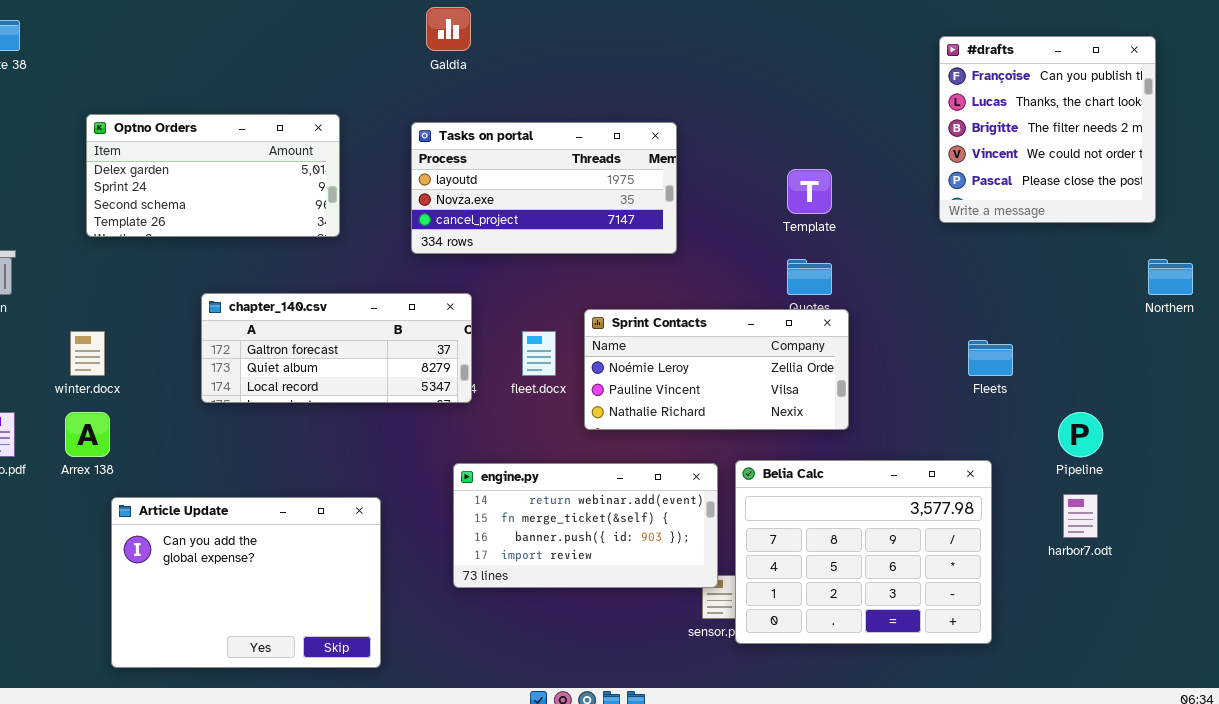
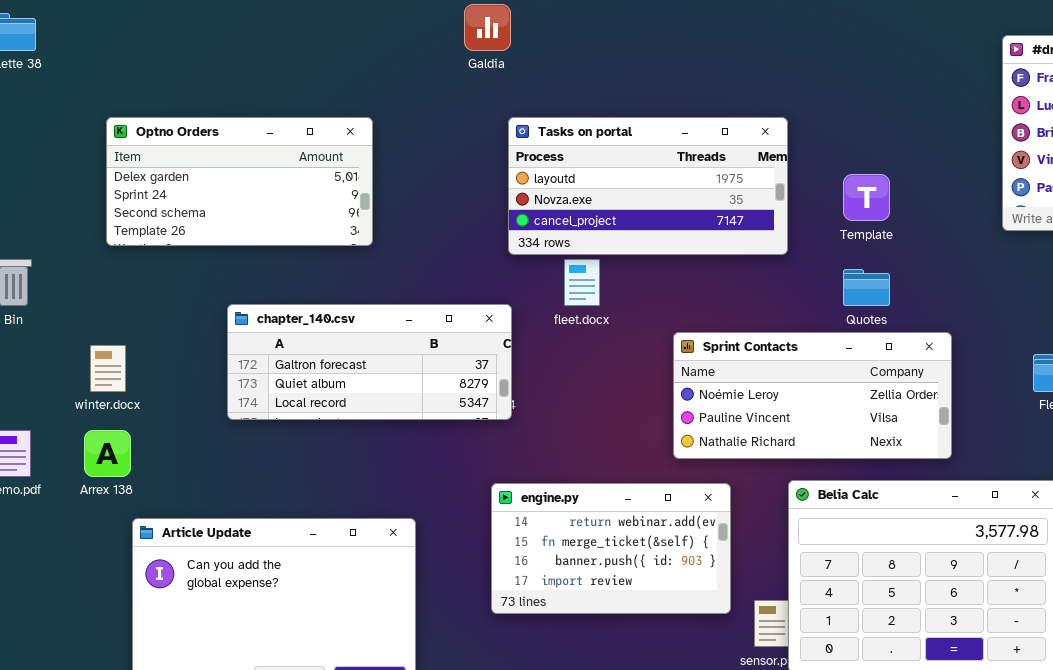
Tasks on portal: [411,122,677,254] -> [508,117,788,255], moved
Sprint Contacts: [584,309,849,430] -> [673,332,952,459], moved
fleet.docx: [522,331,556,376] -> [564,259,600,306], moved
engine.py: [453,463,718,588] -> [491,483,731,614], resized

